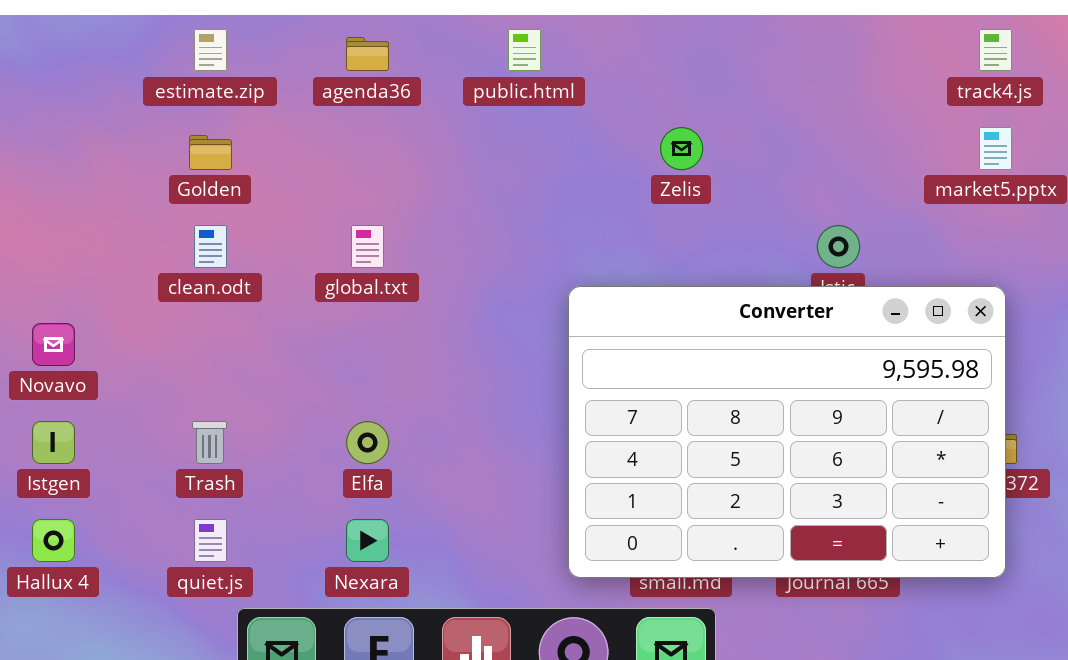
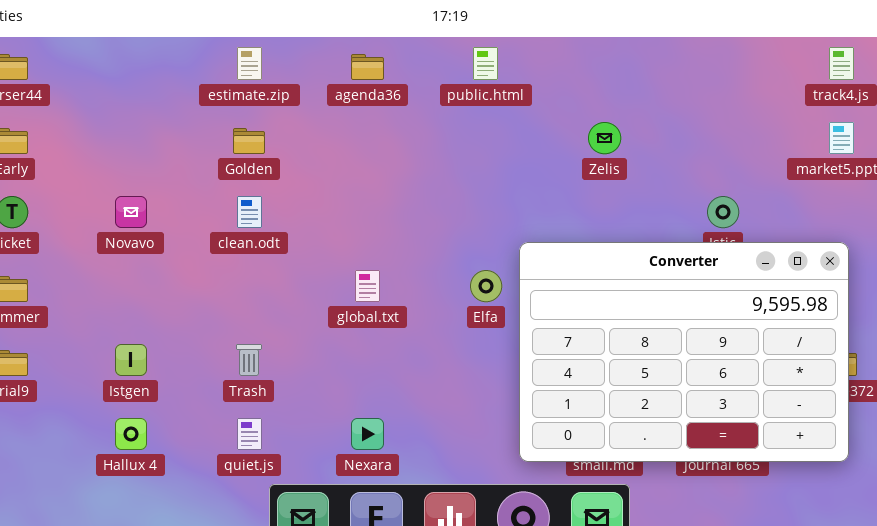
global.txt: [351,225,384,268] -> [355,270,380,302], moved
Novavo: [32,323,75,366] -> [115,196,147,228], moved
Elfa: [346,421,389,464] -> [470,270,502,302], moved

